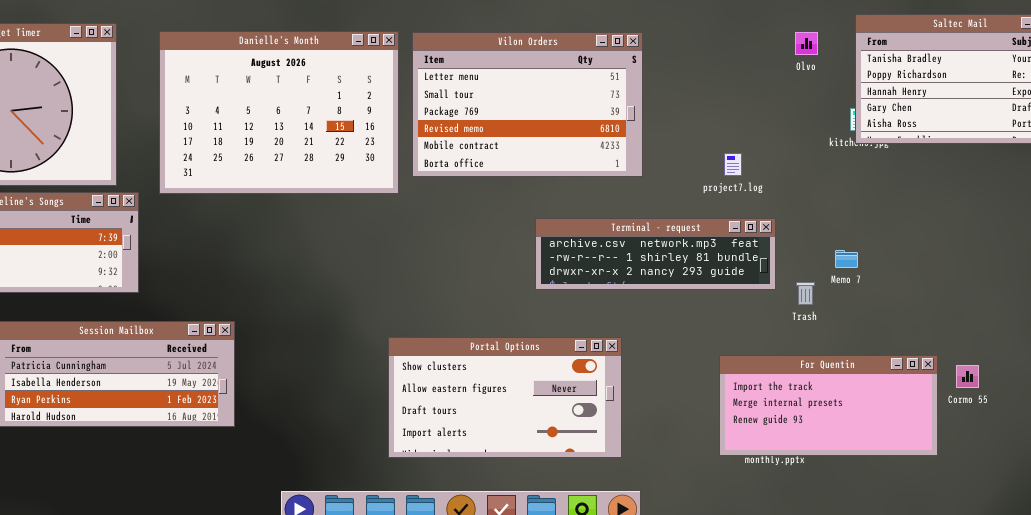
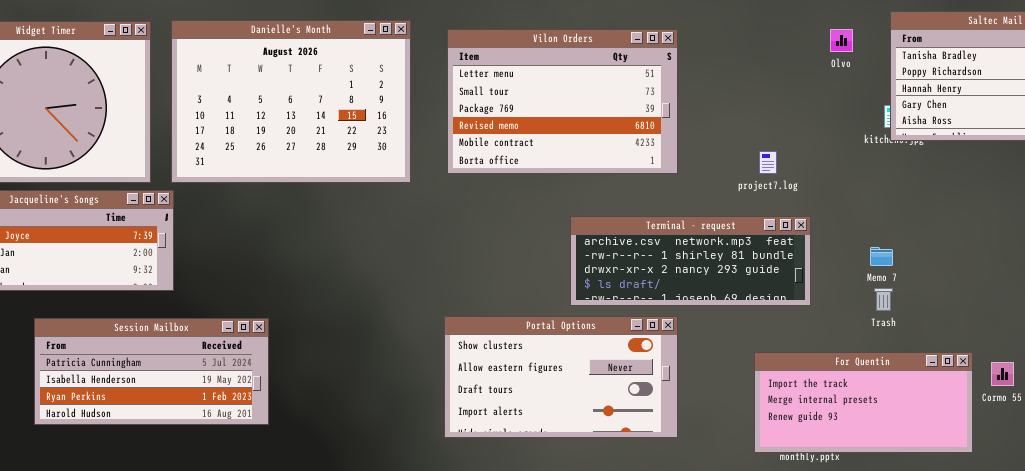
Danielle's Month: [159,31,399,194] -> [171,20,411,183], moved
Terminal - request: [535,218,776,290] -> [570,216,811,306], resized
Trash: [796,282,815,305] -> [874,288,893,311], moved
Portal Options: [388,337,622,458] -> [444,316,678,438], moved

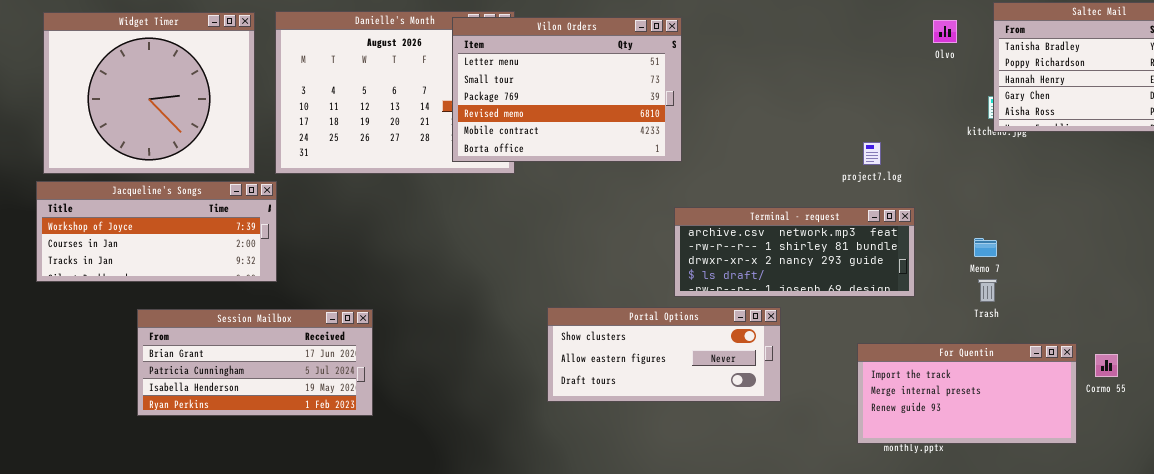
Vilon Orders: [447,29,678,174] -> [452,17,682,162], moved
Portal Options: [444,316,678,438] -> [547,307,781,402], resized
Session Mailbox: [34,318,269,425] -> [137,309,373,416], scrolled up 1 row

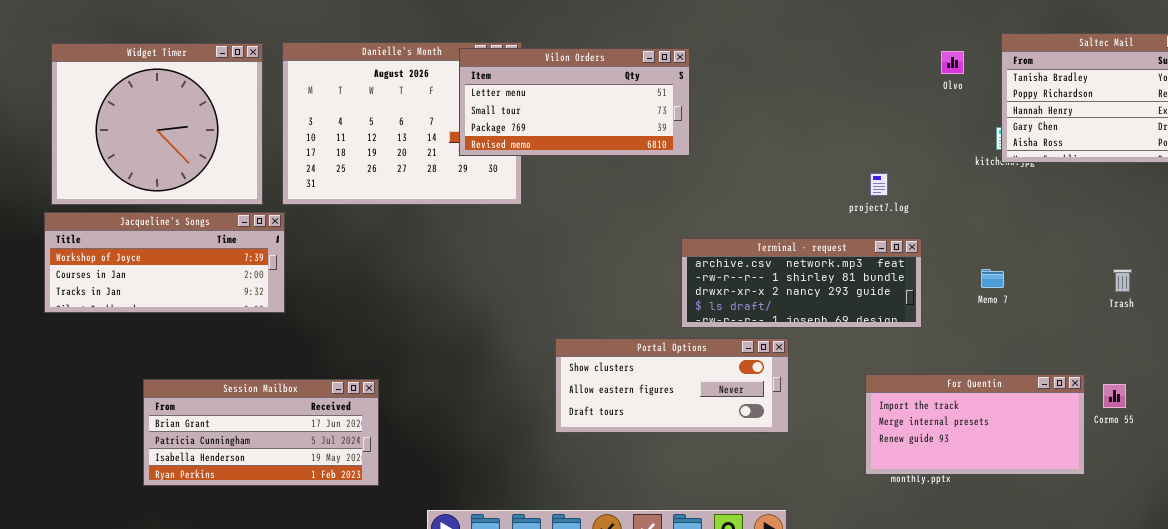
Vilon Orders: [452,17,682,162] -> [459,48,690,156], resized
Trash: [978,279,997,302] -> [1113,269,1132,292], moved
Session Mailbox: [137,309,373,416] -> [143,379,379,486], moved

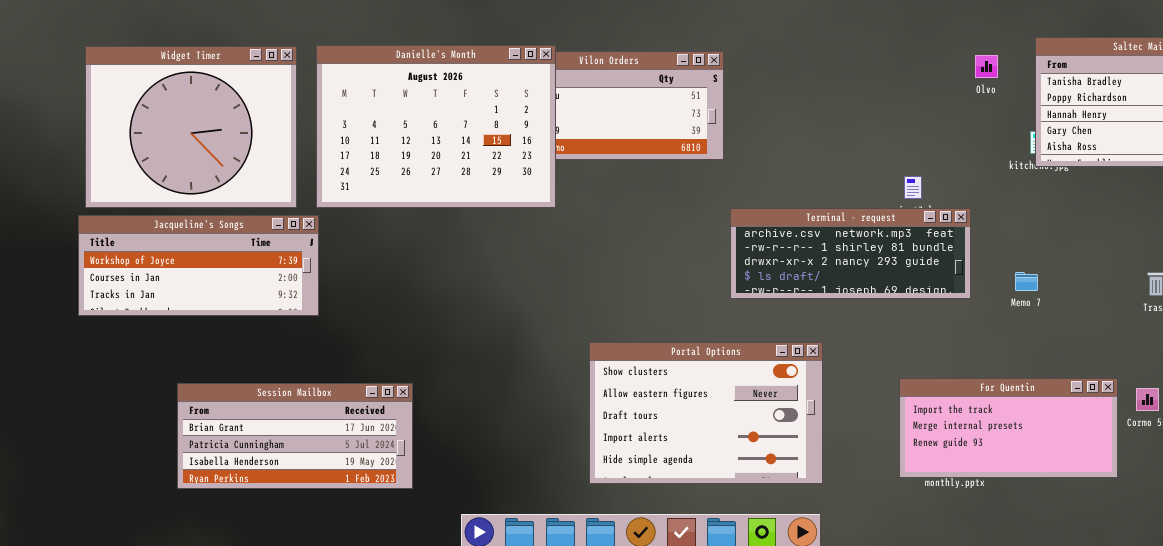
Danielle's Month: [282,42,522,205] -> [316,45,556,208], raised
Terminal - request: [681,238,922,328] -> [730,208,971,299], moved
Portal Options: [555,338,789,433] -> [589,342,823,484], resized

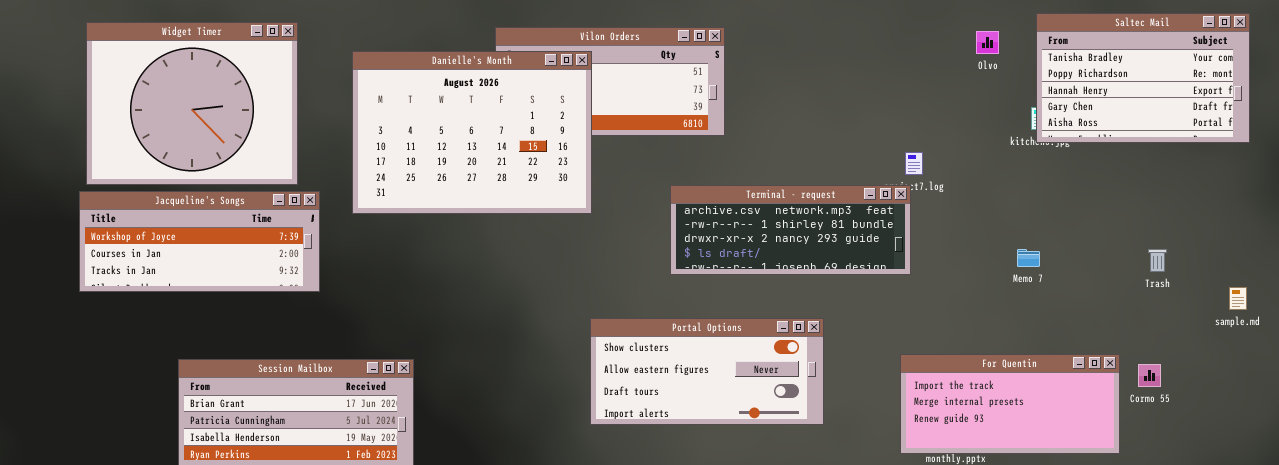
Danielle's Month: [316,45,556,208] -> [352,51,592,214], moved
Terminal - request: [730,208,971,299] -> [670,185,911,275], moved
Portal Options: [589,342,823,484] -> [590,318,824,425], resized

